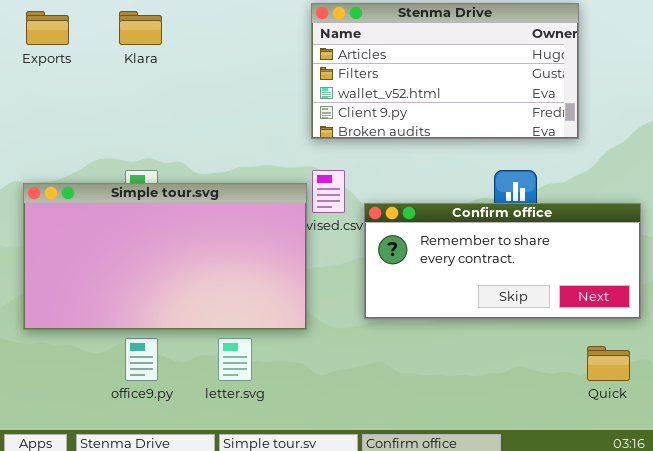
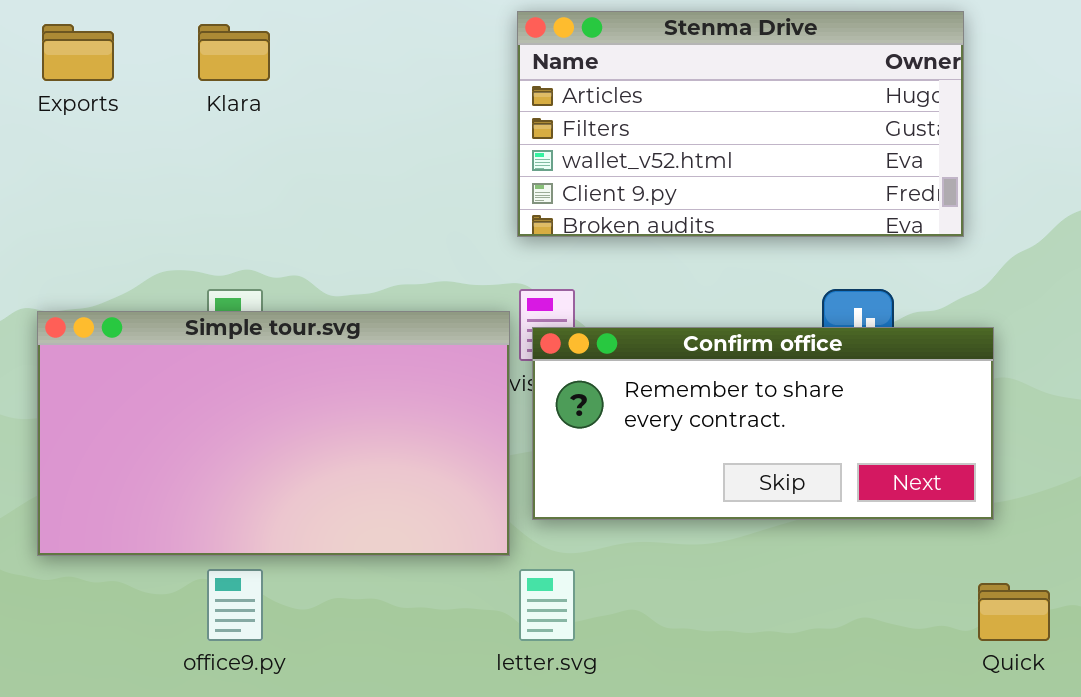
Confirm office: [364,203,641,319] -> [532,327,994,520], moved
letter.svg: [218,338,252,381] -> [519,569,575,641], moved

